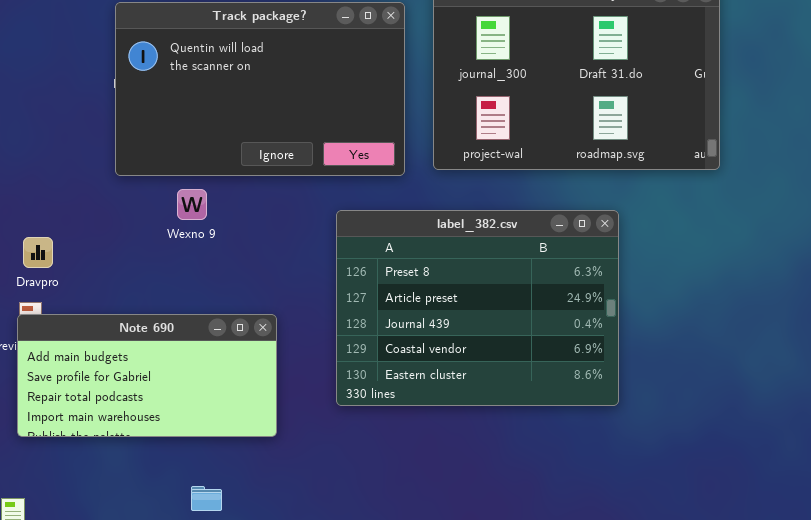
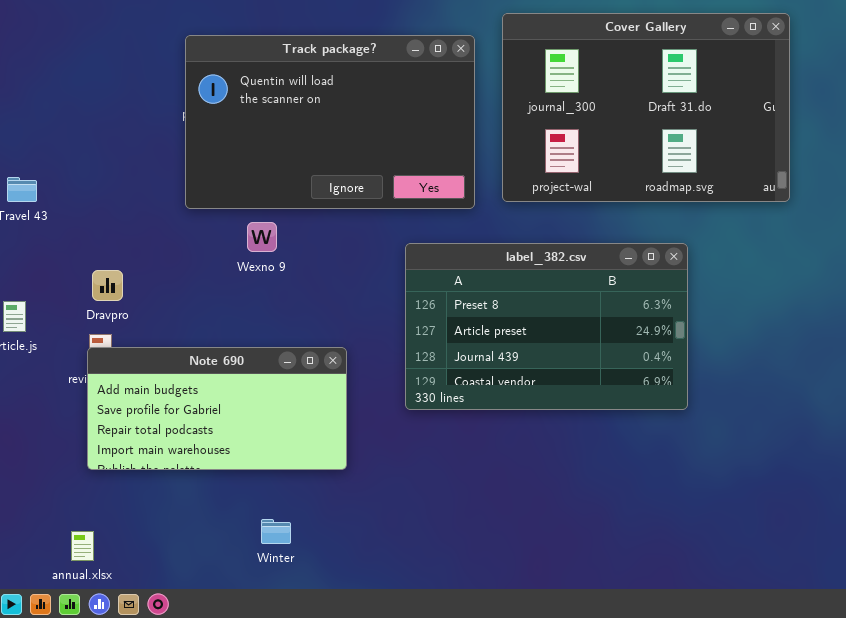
label_382.csv: [336,210,619,406] -> [405,243,688,410], resized

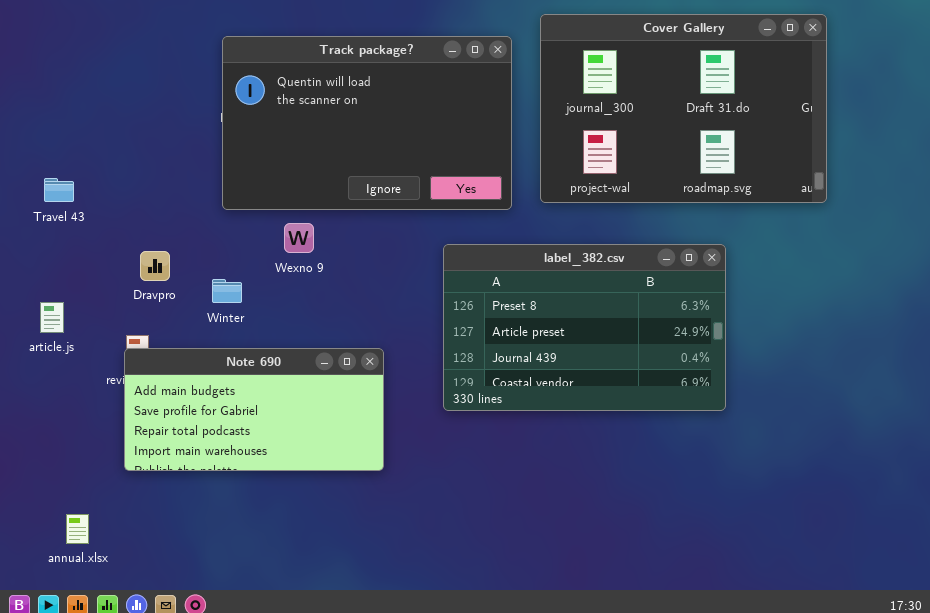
Dravpro: [92,270,123,301] -> [140,251,170,281], moved
Winter: [261,519,291,544] -> [212,279,242,303], moved
annual.xlsx: [71,531,94,561] -> [66,514,89,544], moved

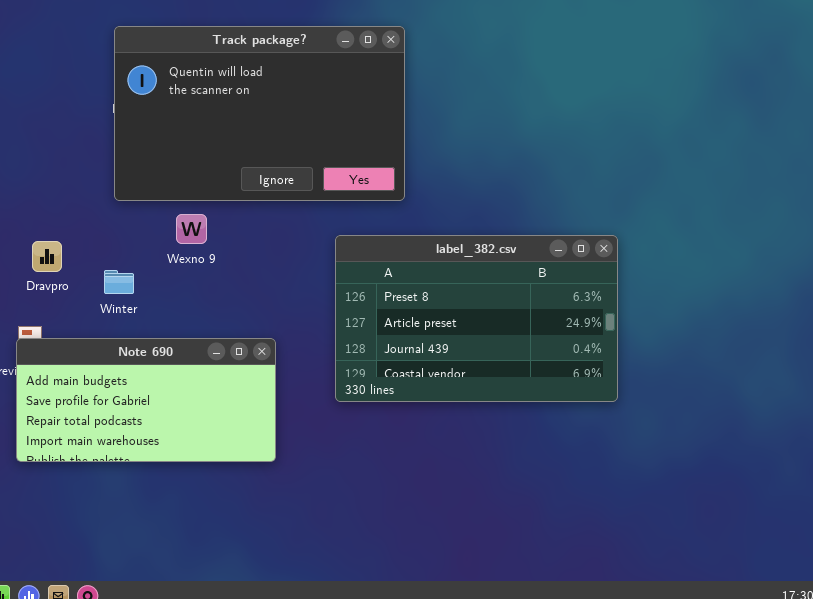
Cover Gallery: [540,14,827,203] -> none, closed

